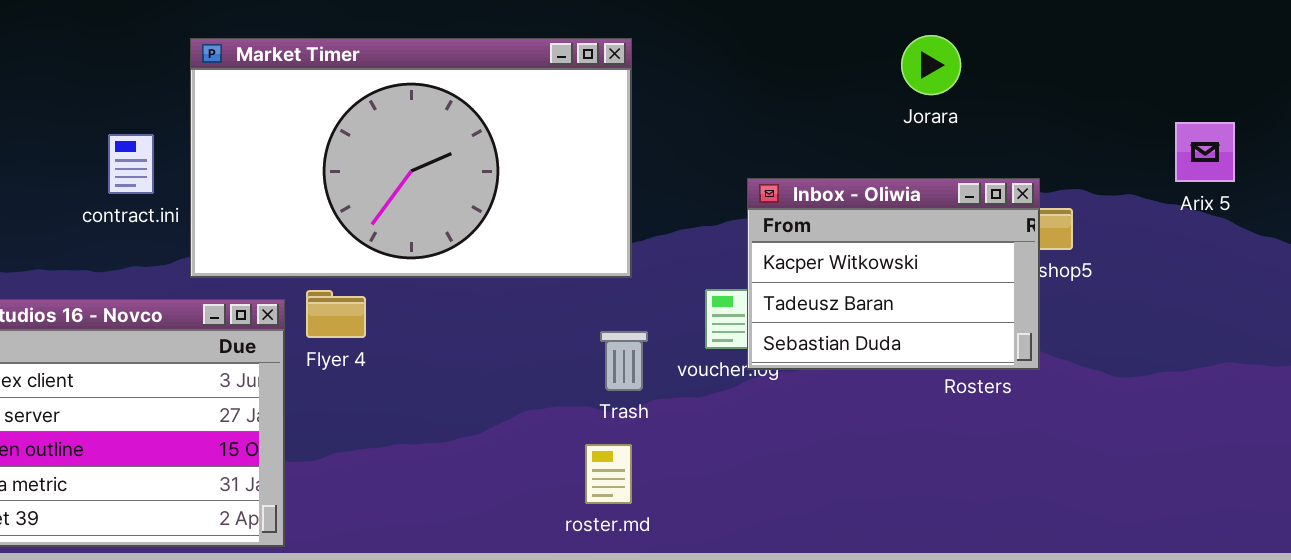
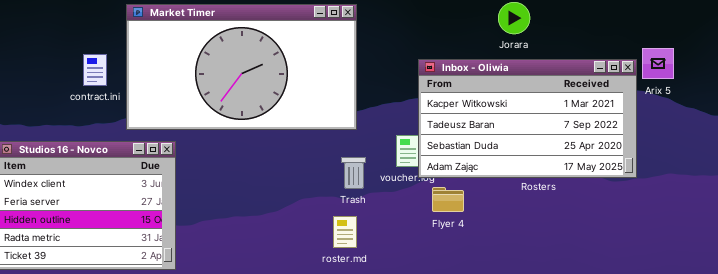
Inbox - Oliwia: [747,178,1040,370] -> [418,59,637,178], resized
Flyer 4: [306,290,366,338] -> [432,187,464,212], moved

